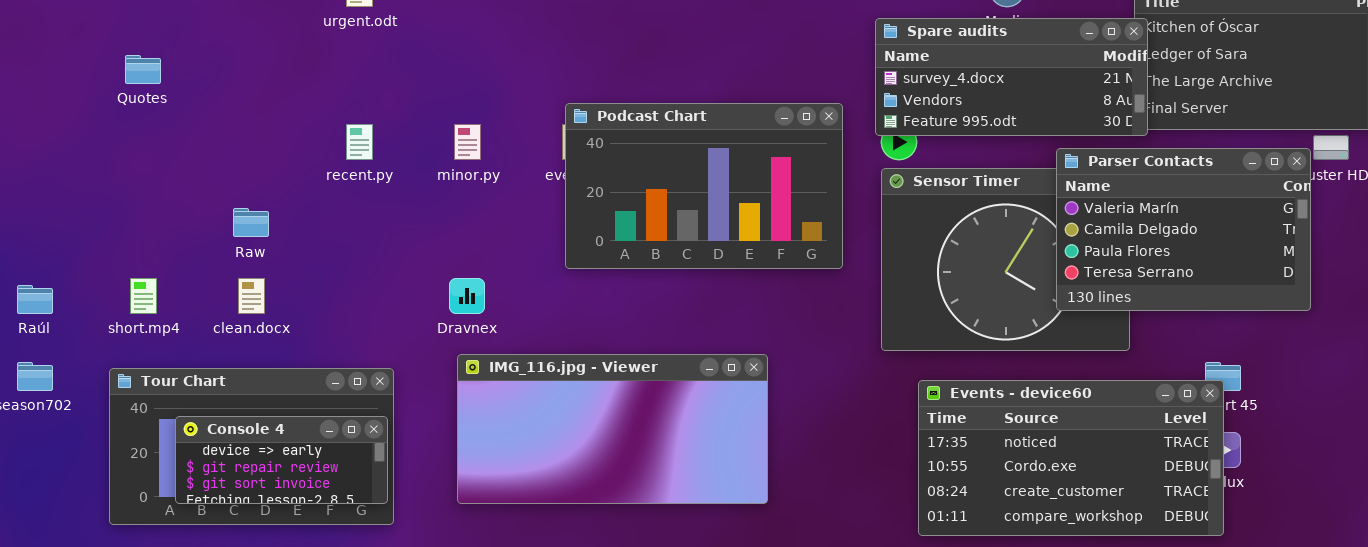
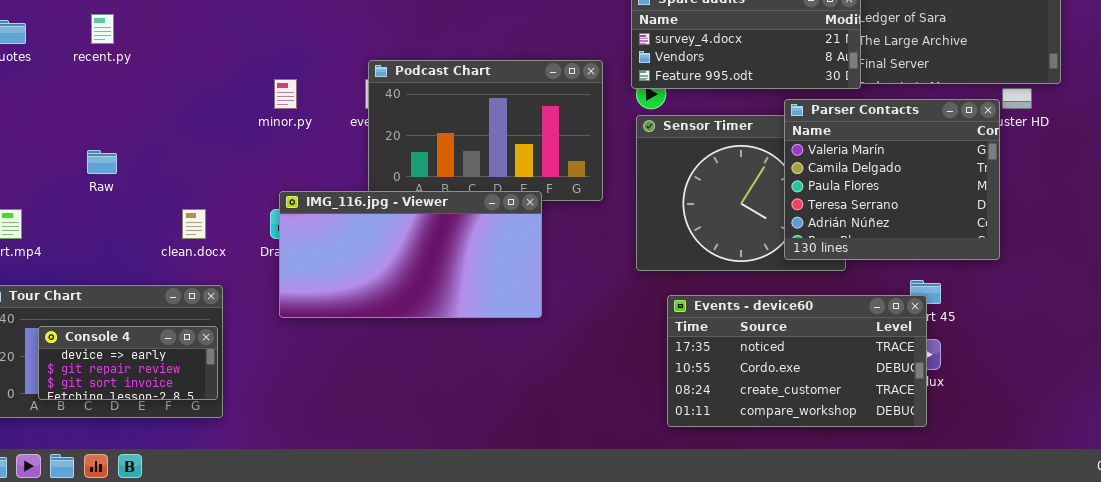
recent.py: [346,124,373,160] -> [91,14,114,44], moved
Parser Contacts: [1056,148,1311,311] -> [784,99,1000,260], resized
clean.docx: [238,278,265,314] -> [182,209,206,239], moved
IMG_116.jpg - Viewer: [457,354,768,504] -> [279,191,542,318], moved

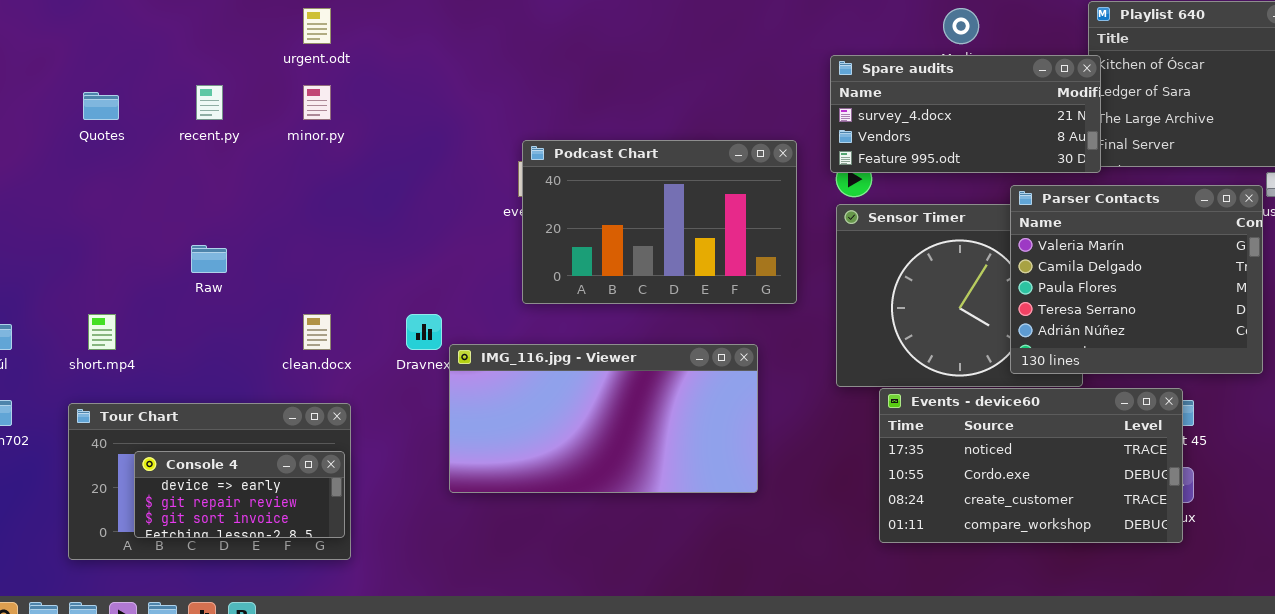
minor.py: [274,79,297,109] -> [303,85,331,120], moved
IMG_116.jpg - Viewer: [279,191,542,318] -> [449,344,758,493], moved
Events - device60: [667,295,927,427] -> [879,388,1183,543], moved

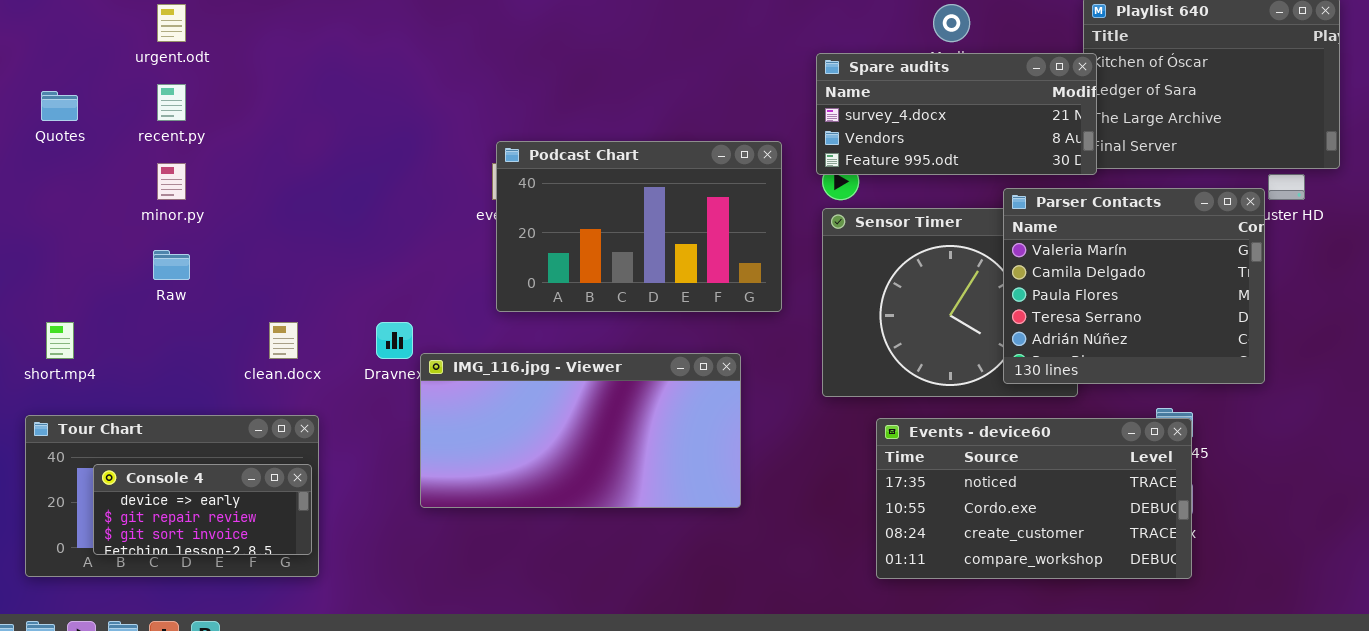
urgent.odt: [303,8,331,44] -> [157,4,186,42], moved
minor.py: [303,85,331,120] -> [157,163,186,200], moved
Events - device60: [879,388,1183,543] -> [876,418,1192,579], moved

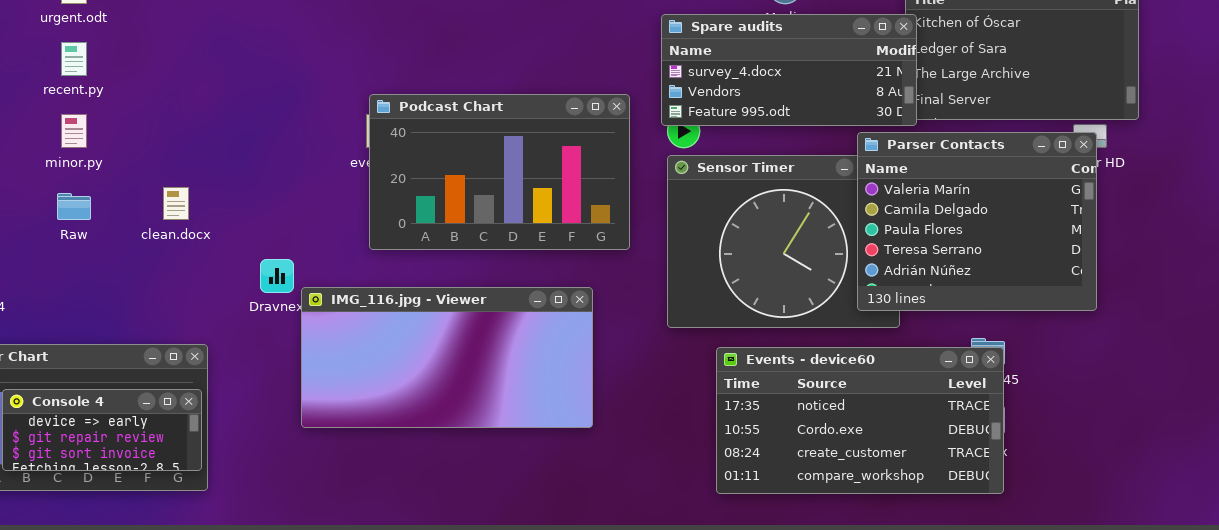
Parser Contacts: [1003,188,1265,384] -> [857,132,1097,311], moved
clean.docx: [269,322,298,359] -> [163,187,189,220], moved

